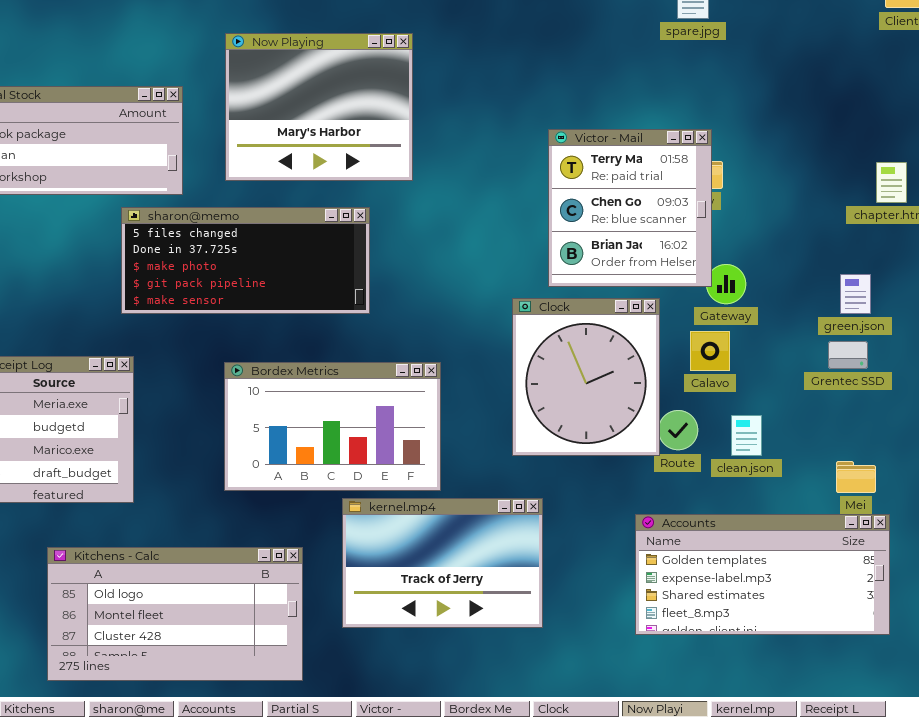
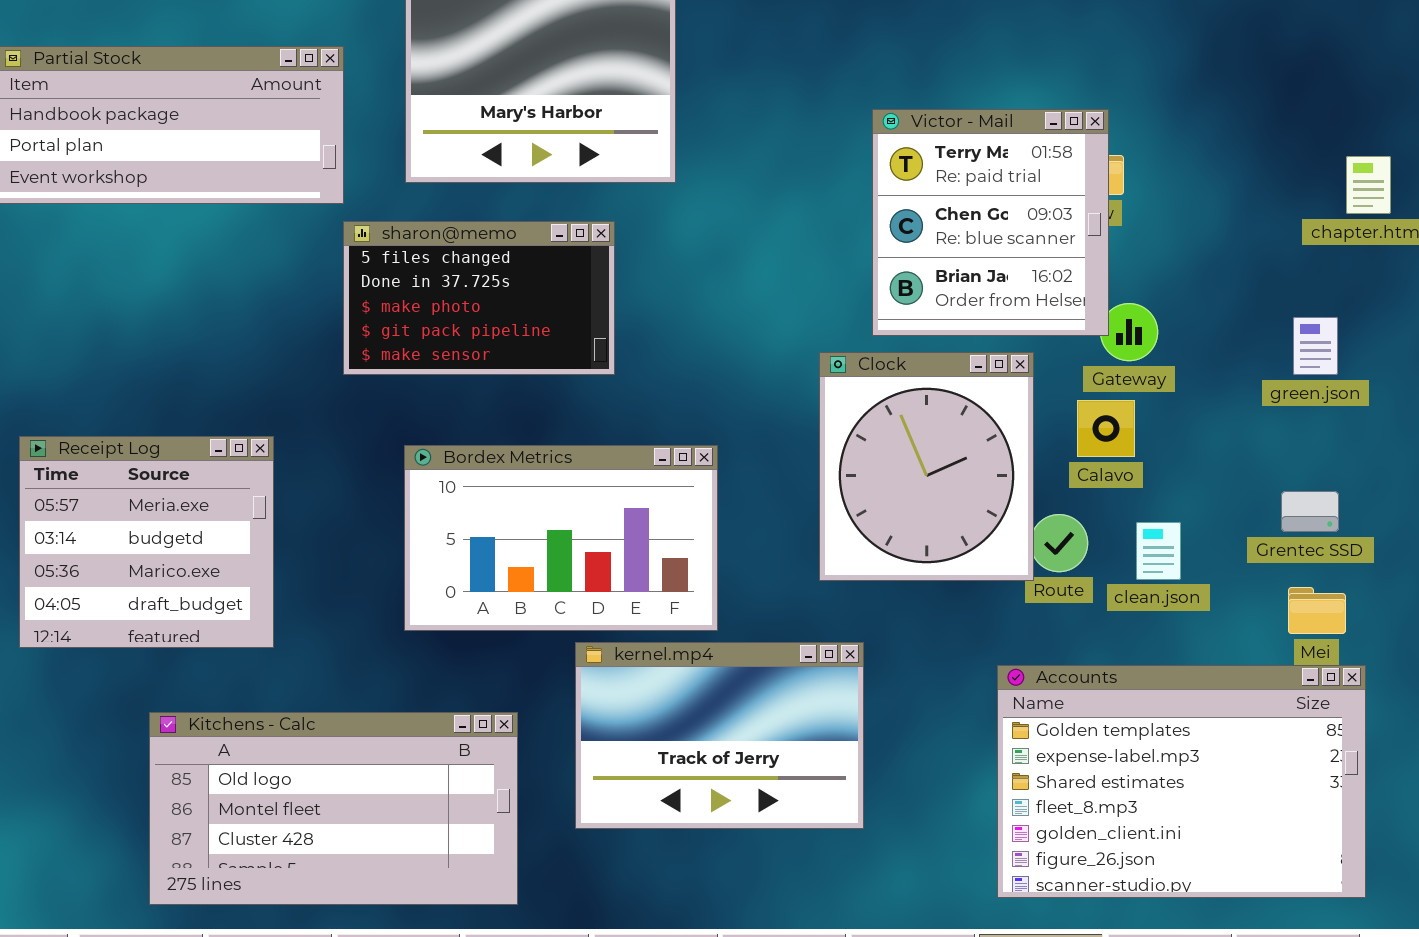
sharon@memo: [121,207,370,314] -> [343,221,615,375], resized
Grentec SSD: [828,341,868,369] -> [1281,491,1339,532], moved
Accounts: [635,514,890,635] -> [997,665,1366,898], resized

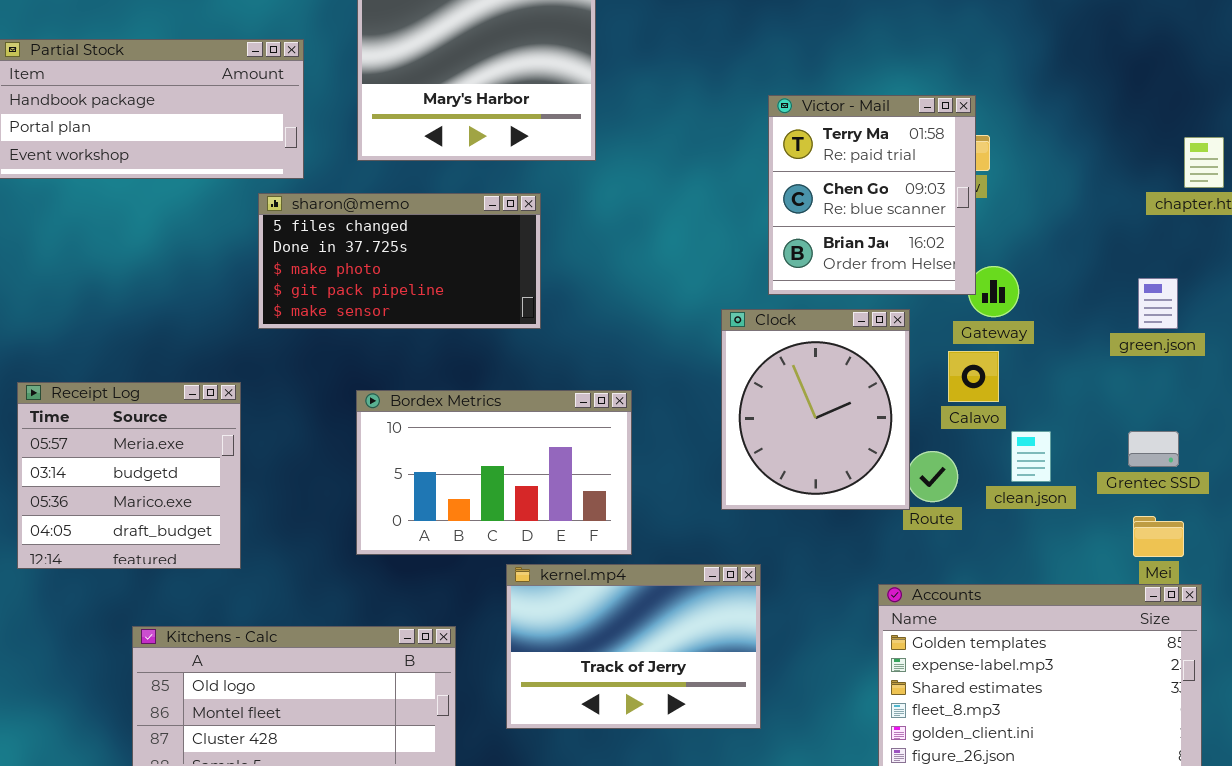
sharon@memo: [343,221,615,375] -> [258,193,541,329], resized
clean.json: [1136,522,1181,580] -> [1011,431,1051,482], moved

